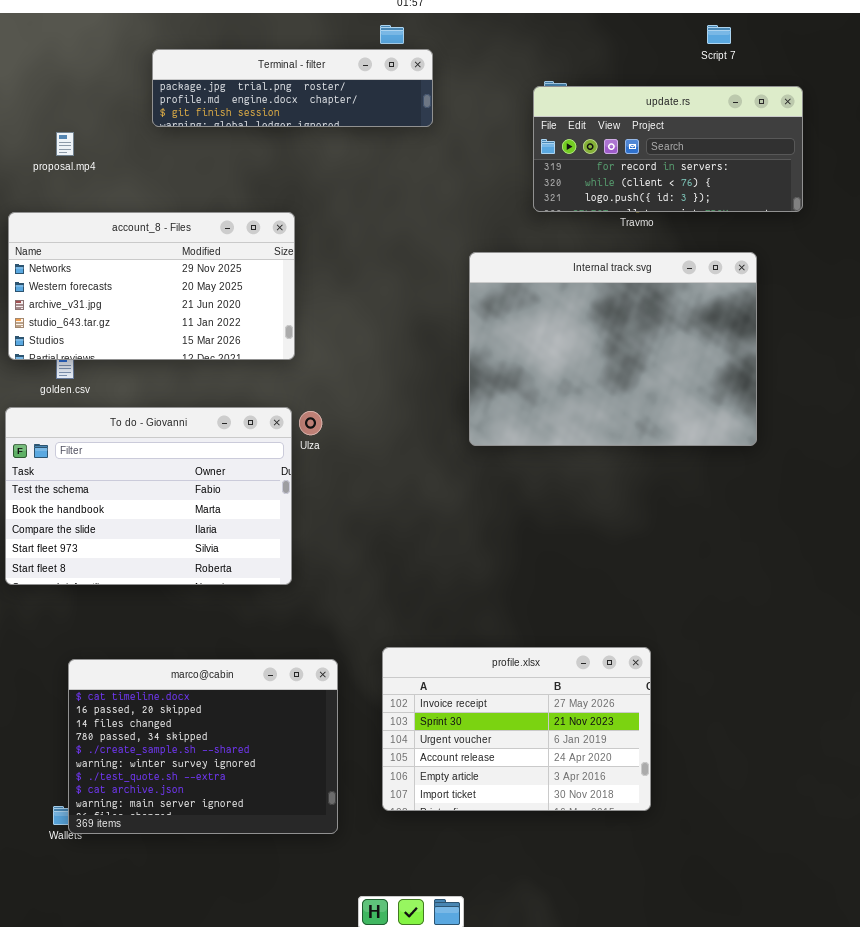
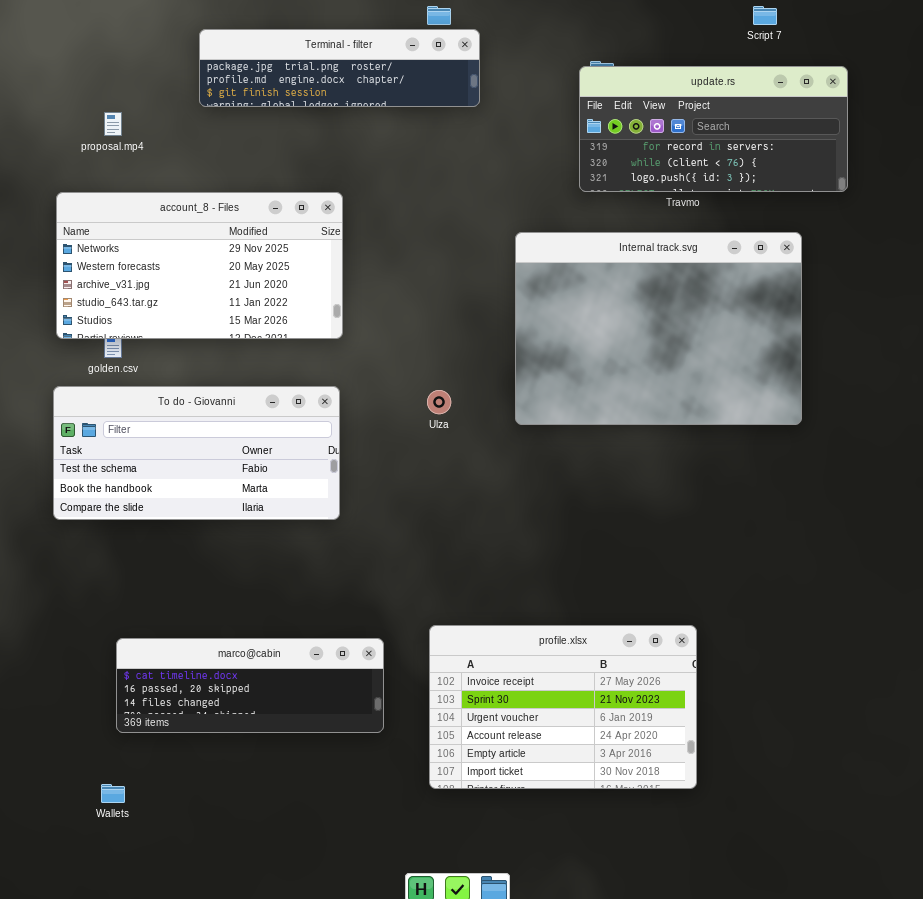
To do - Giovanni: [5,407,292,585] -> [53,386,340,520], resized
Ulza: [299,411,322,435] -> [427,390,451,414], moved
marco@cabin: [68,659,338,834] -> [116,638,384,733], resized

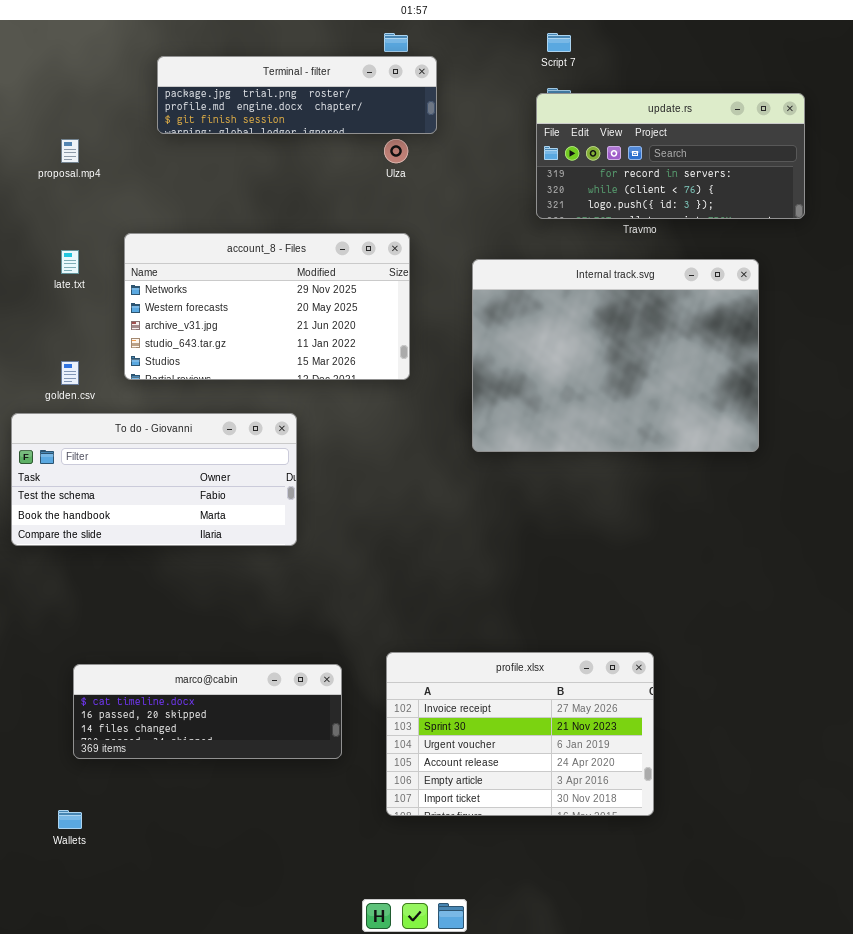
Script 7: [753,6,777,25] -> [547,33,571,52], moved
account_8 - Files: [56,192,343,339] -> [124,233,410,380], moved
Ulza: [427,390,451,414] -> [384,139,408,163], moved

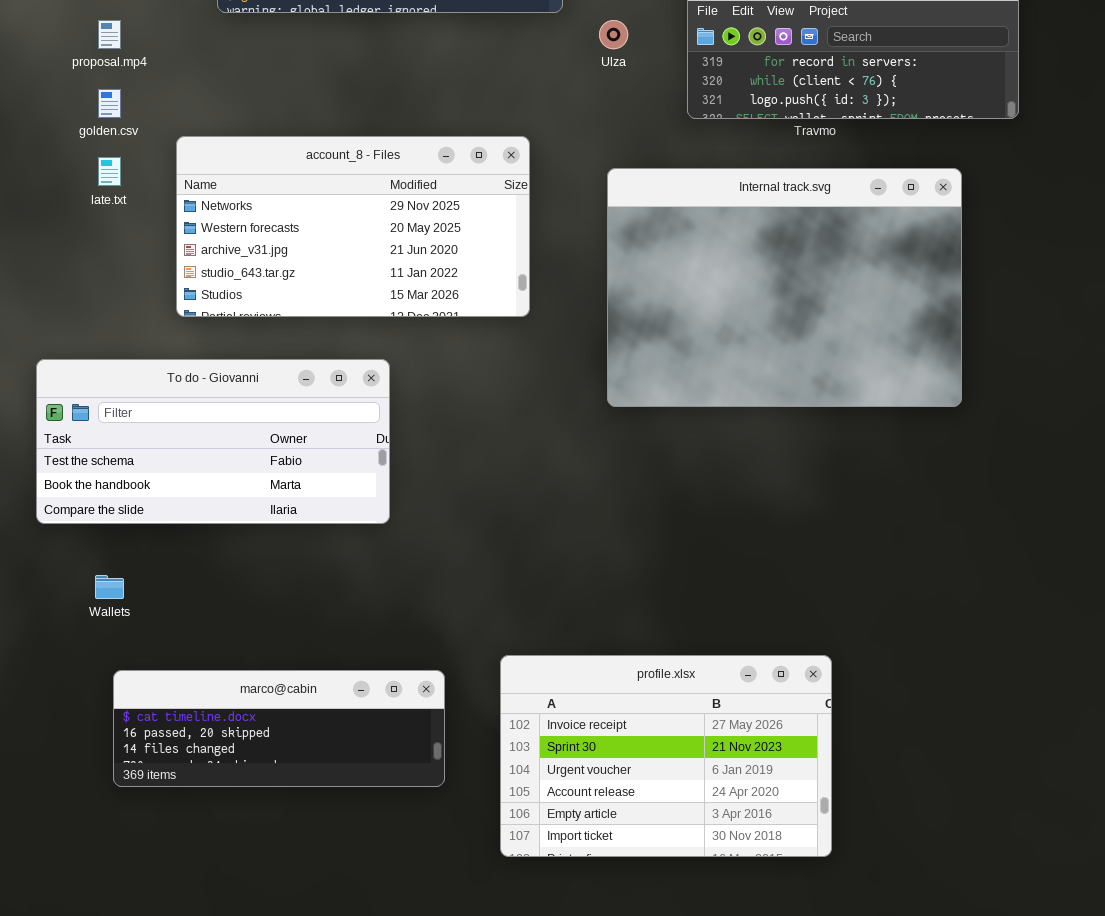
Ulza: [384,139,408,163] -> [599,20,628,49], moved
golden.csv: [61,361,79,385] -> [98,89,121,118], moved
Wallets: [58,810,82,829] -> [95,575,124,599], moved

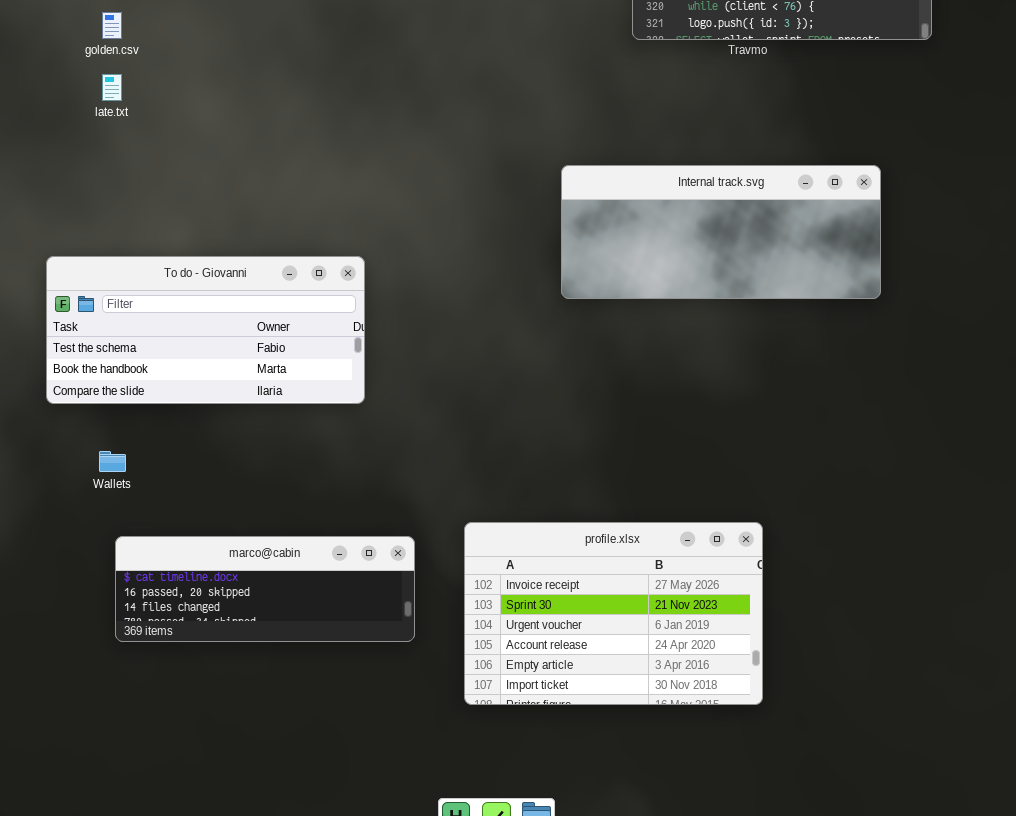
account_8 - Files: [176,136,530,317] -> none, closed
Internal track.svg: [607,168,962,407] -> [561,165,881,299], resized

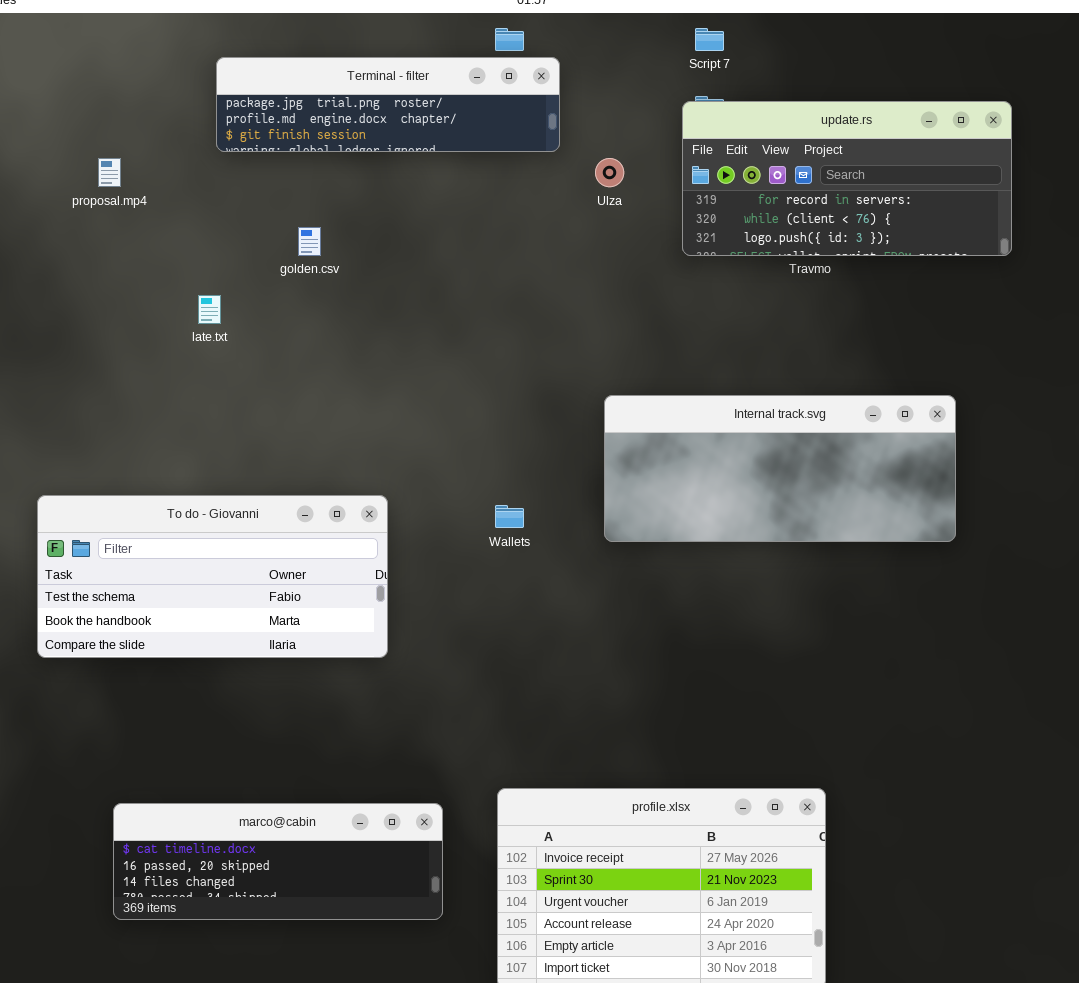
golden.csv: [102,12,122,39] -> [298,227,321,256], moved
late.txt: [102,74,122,101] -> [198,295,221,324], moved
Wallets: [99,451,126,472] -> [495,505,524,528], moved

